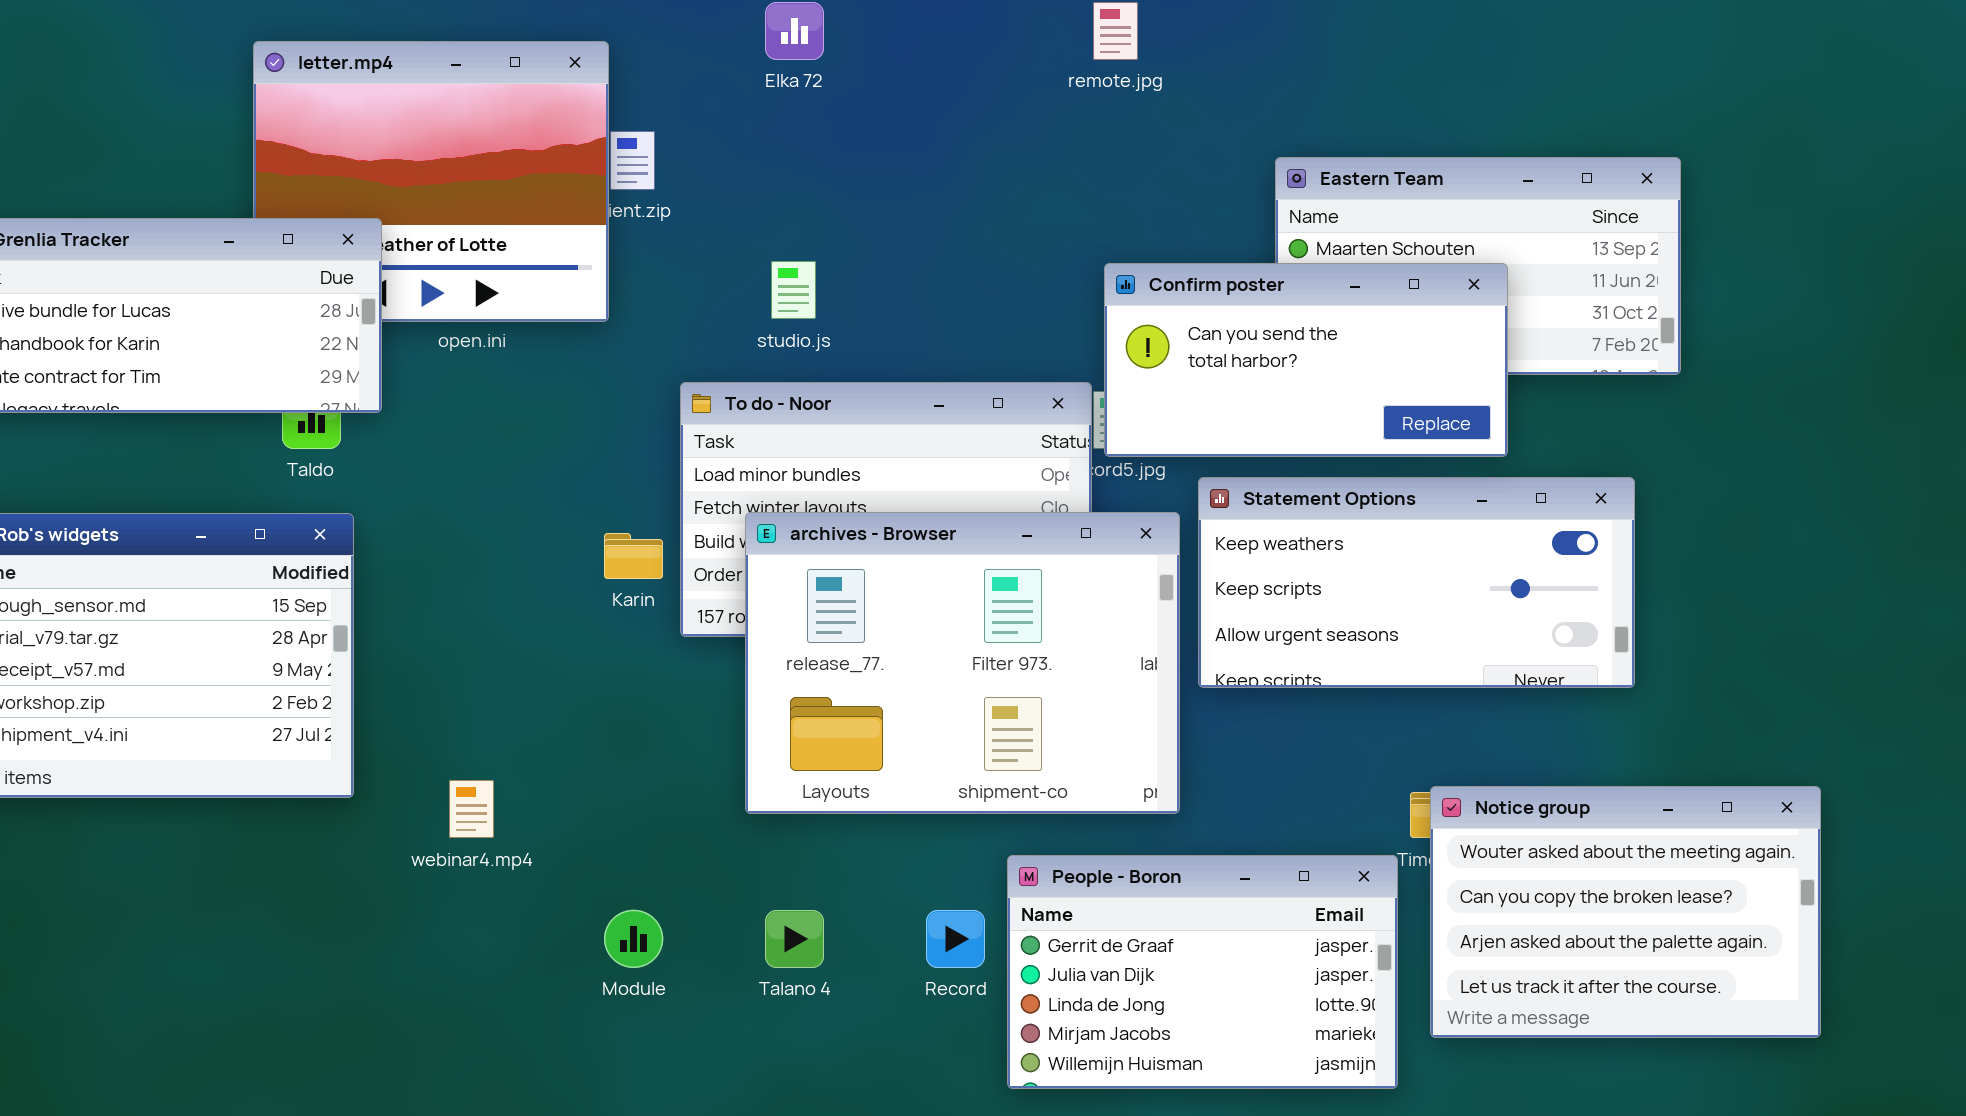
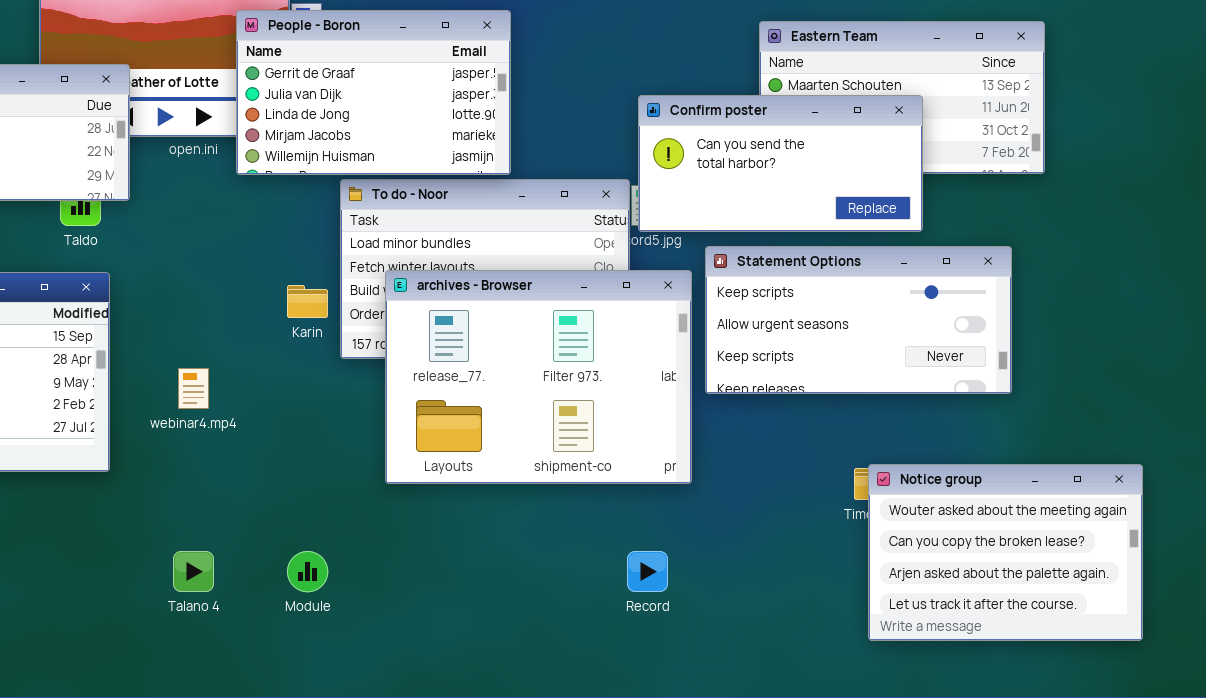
Statement Options: [1198,477,1635,688] -> [705,246,1012,394], scrolled down 1 row
webinar4.mp4: [449,780,494,838] -> [178,368,209,409], moved
People - Boron: [1007,855,1398,1089] -> [236,10,511,175], moved
Talano 4: [765,910,824,968] -> [173,551,214,592], moved
Record: [926,910,985,968] -> [627,551,668,592], moved

